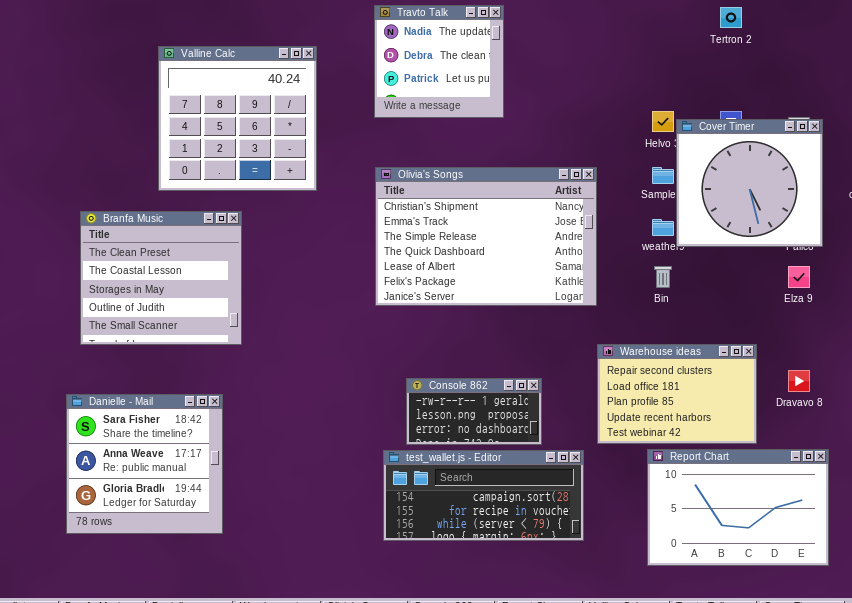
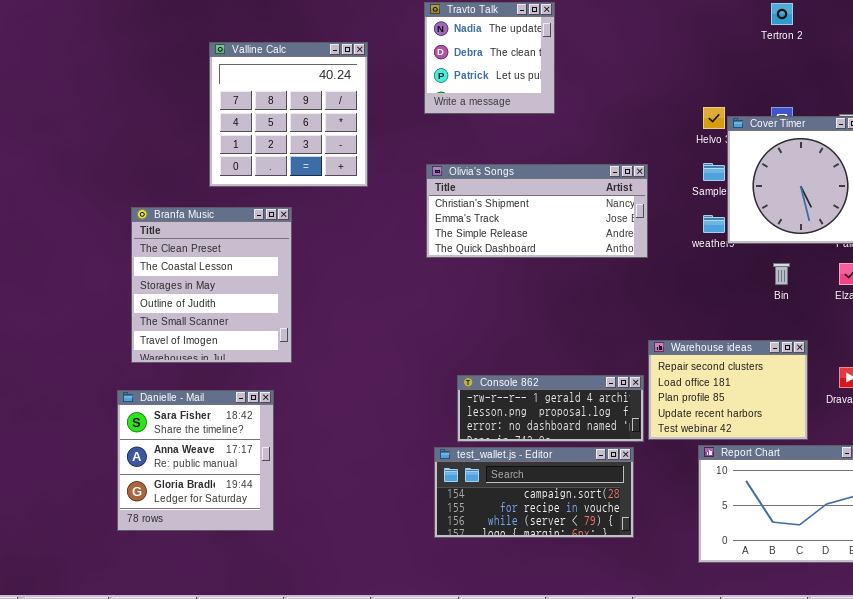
Olivia's Songs: [375,167,597,306] -> [426,164,648,258], resized
Branfa Music: [80,211,242,345] -> [131,207,292,363], resized
Bin: [654,266,672,288] -> [773,263,790,285], moved
Console 862: [406,378,542,445] -> [457,375,644,442], resized

